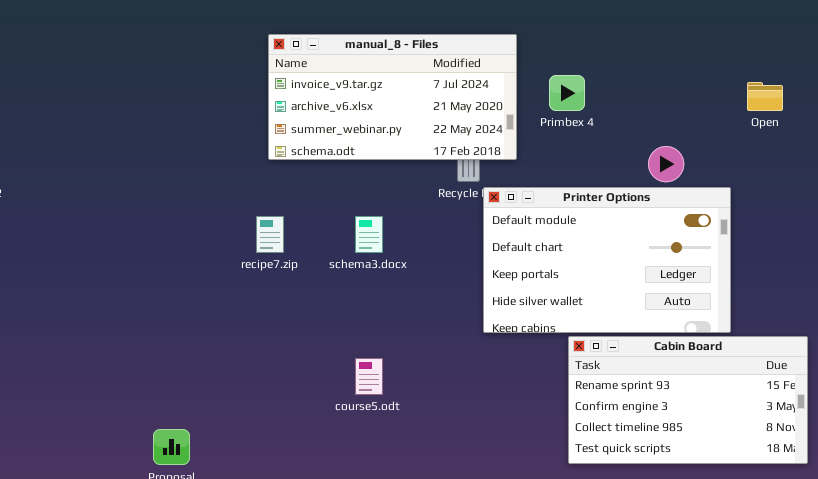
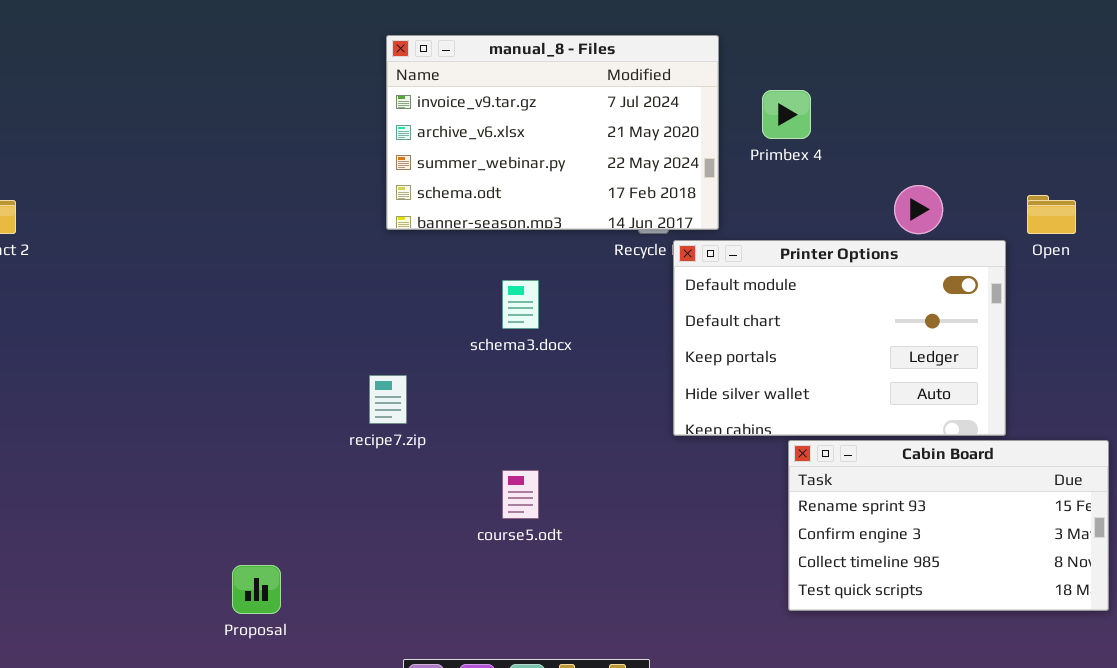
manual_8 - Files: [268,34,517,160] -> [386,35,719,230], resized
Open: [747,82,783,111] -> [1027,195,1076,234], moved
recipe7.zip: [256,216,284,253] -> [369,375,407,424], moved

